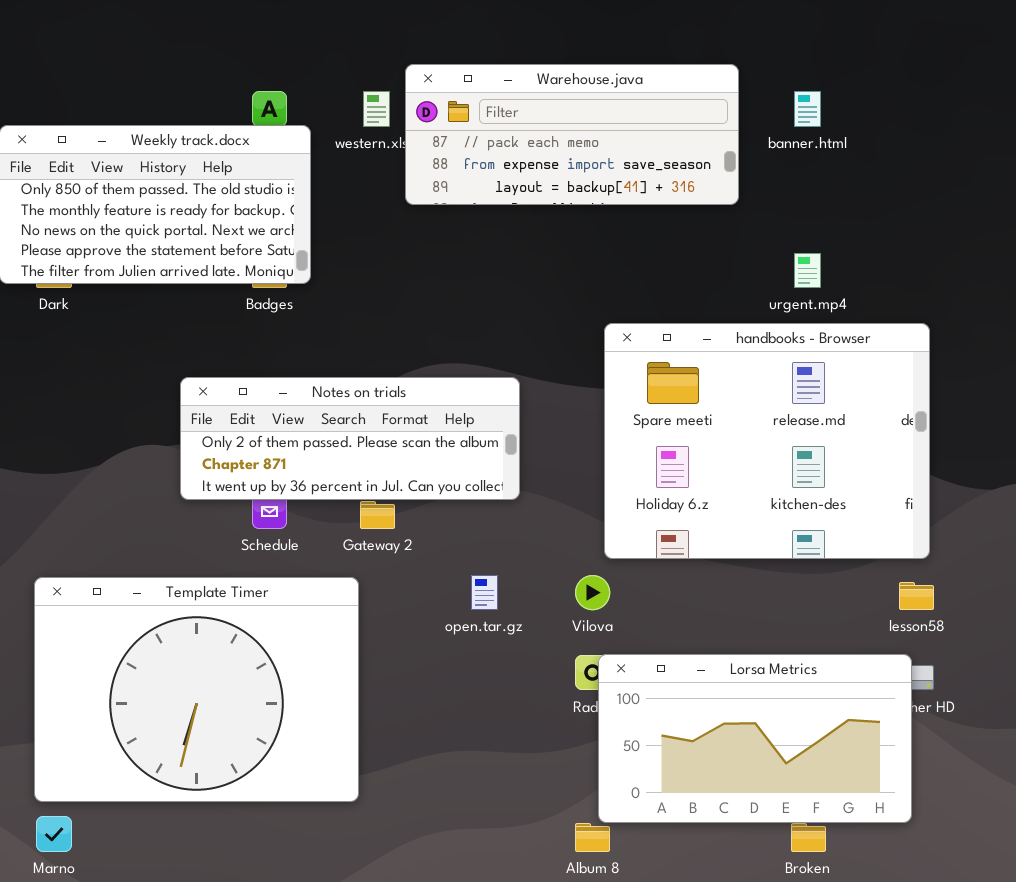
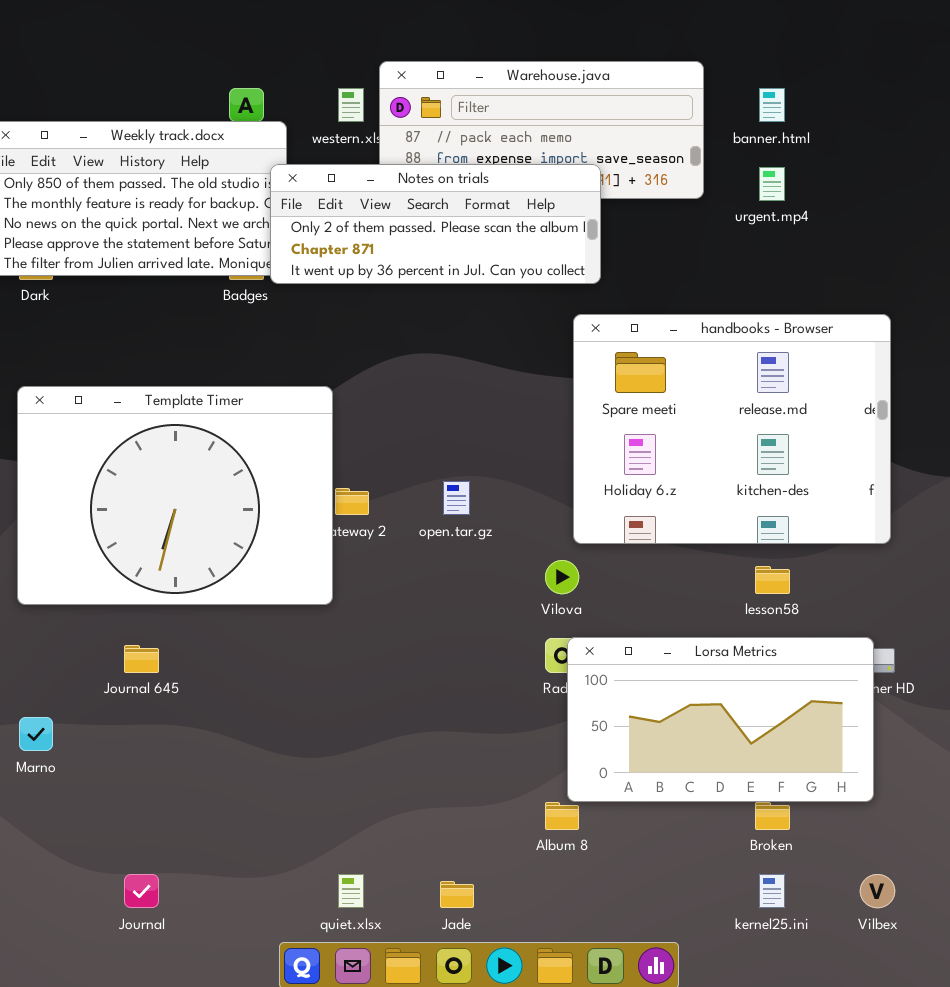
urgent.mp4: [794,253,821,288] -> [759,167,785,201], moved
Notes on trials: [180,377,520,500] -> [270,164,601,284], moved
open.tar.gz: [471,575,498,610] -> [443,481,470,515], moved
Template Timer: [34,577,359,802] -> [17,386,333,605], moved
lesson58: [899,582,934,610] -> [755,566,790,594], moved
Marno: [36,816,72,852] -> [19,717,53,751], moved

